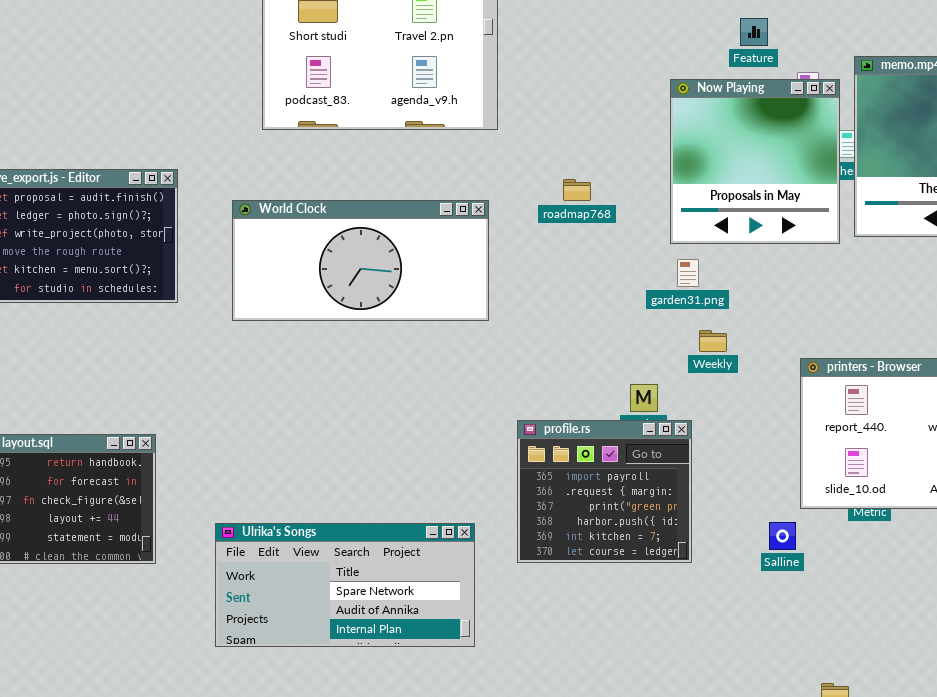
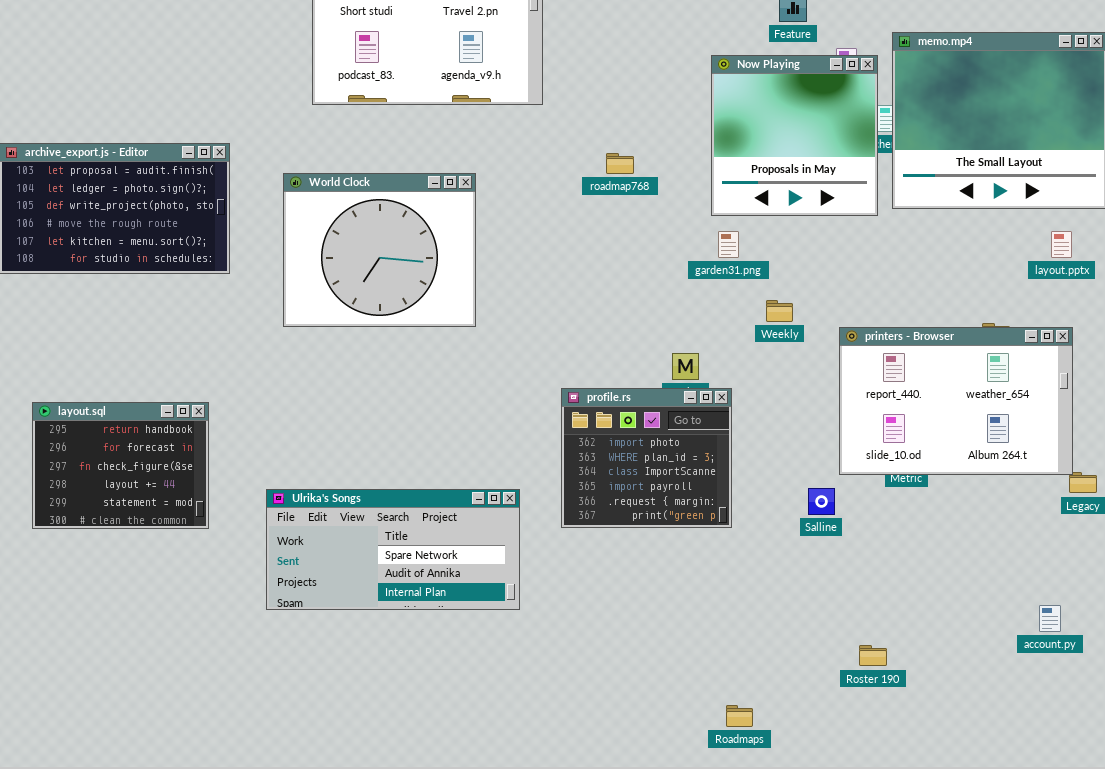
World Clock: [232,200,489,321] -> [283,173,476,327], resized
Weekly: [699,330,727,352] -> [766,300,793,322], moved
profile.rs: [517,420,692,563] -> [561,388,732,528], scrolled up 3 rows

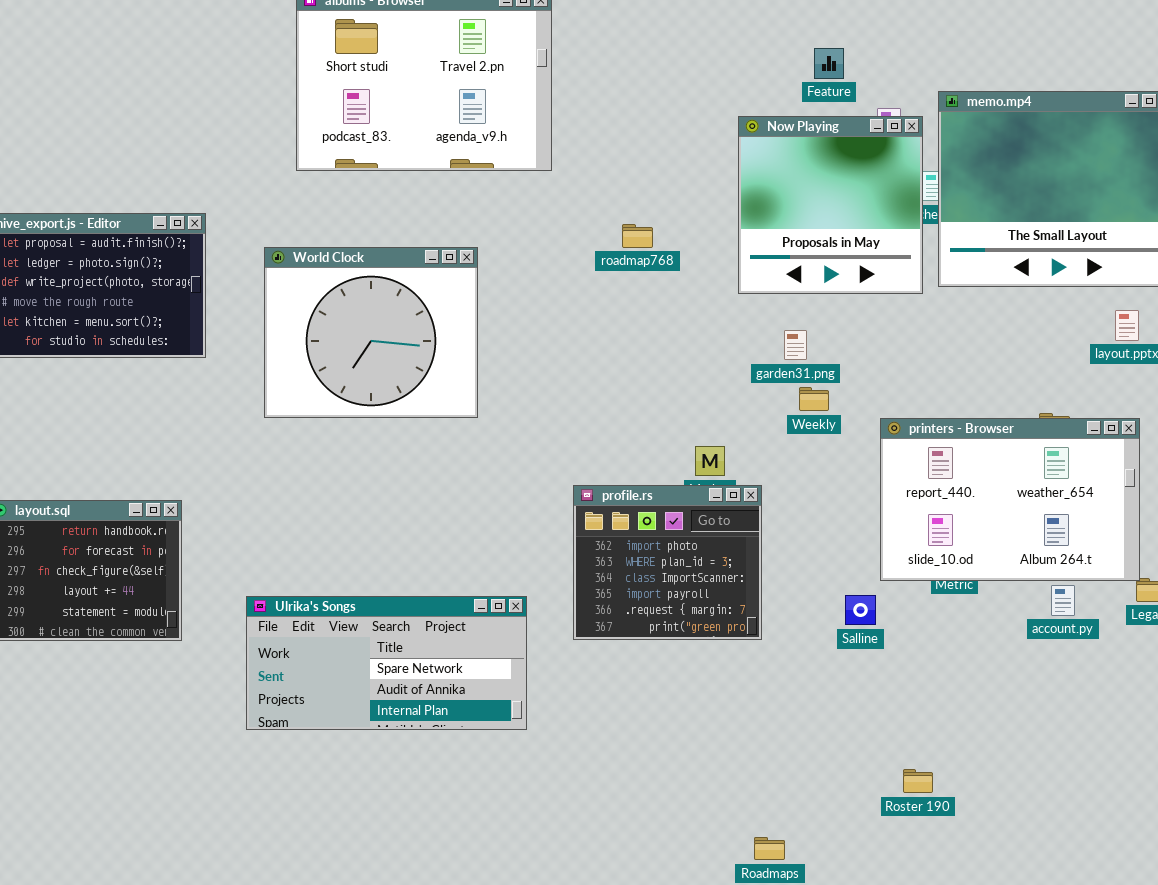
garden31.png: [718,231,739,258] -> [784,330,807,360], moved
account.py: [1039,605,1061,632] -> [1051,585,1075,616], moved

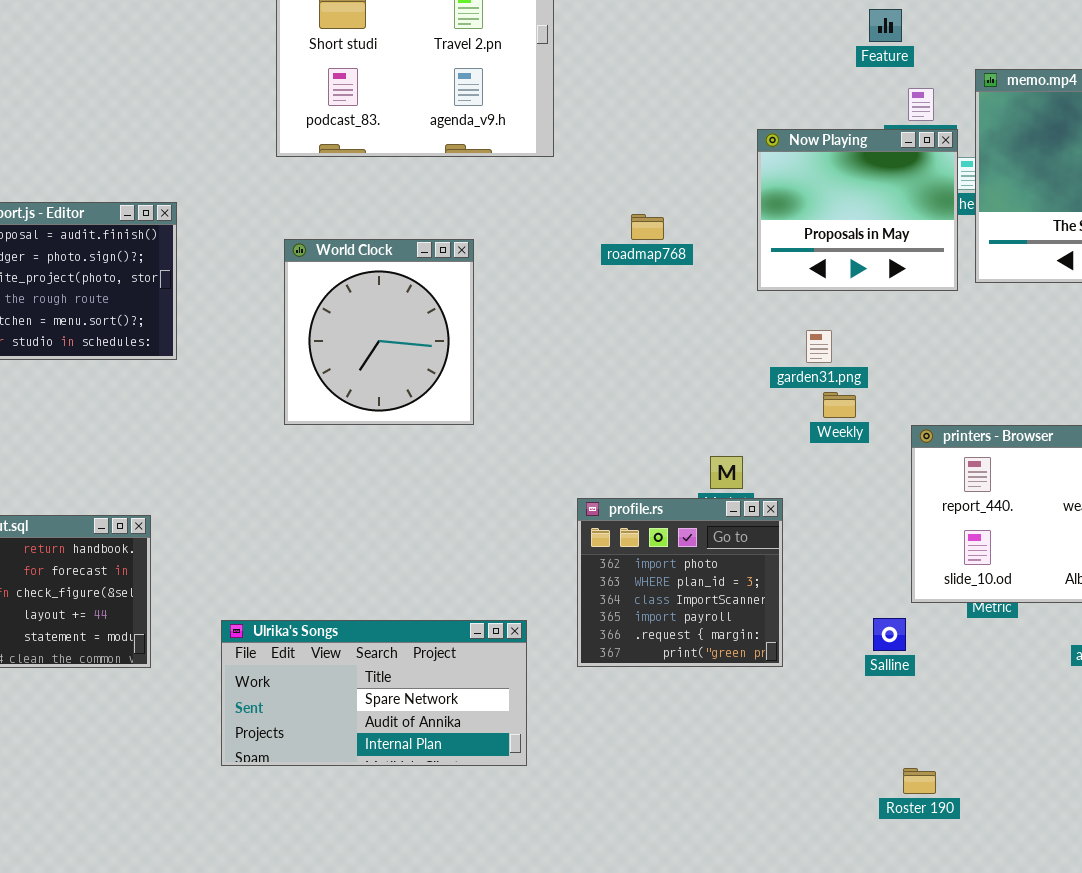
Feature: [814,48,844,79] -> [869,9,902,42], moved
Now Playing: [738,116,923,294] -> [757,129,958,291], resized
World Clock: [264,247,478,418] -> [284,239,474,425], resized
Roster 190: [903,769,933,793] -> [903,768,936,794], moved

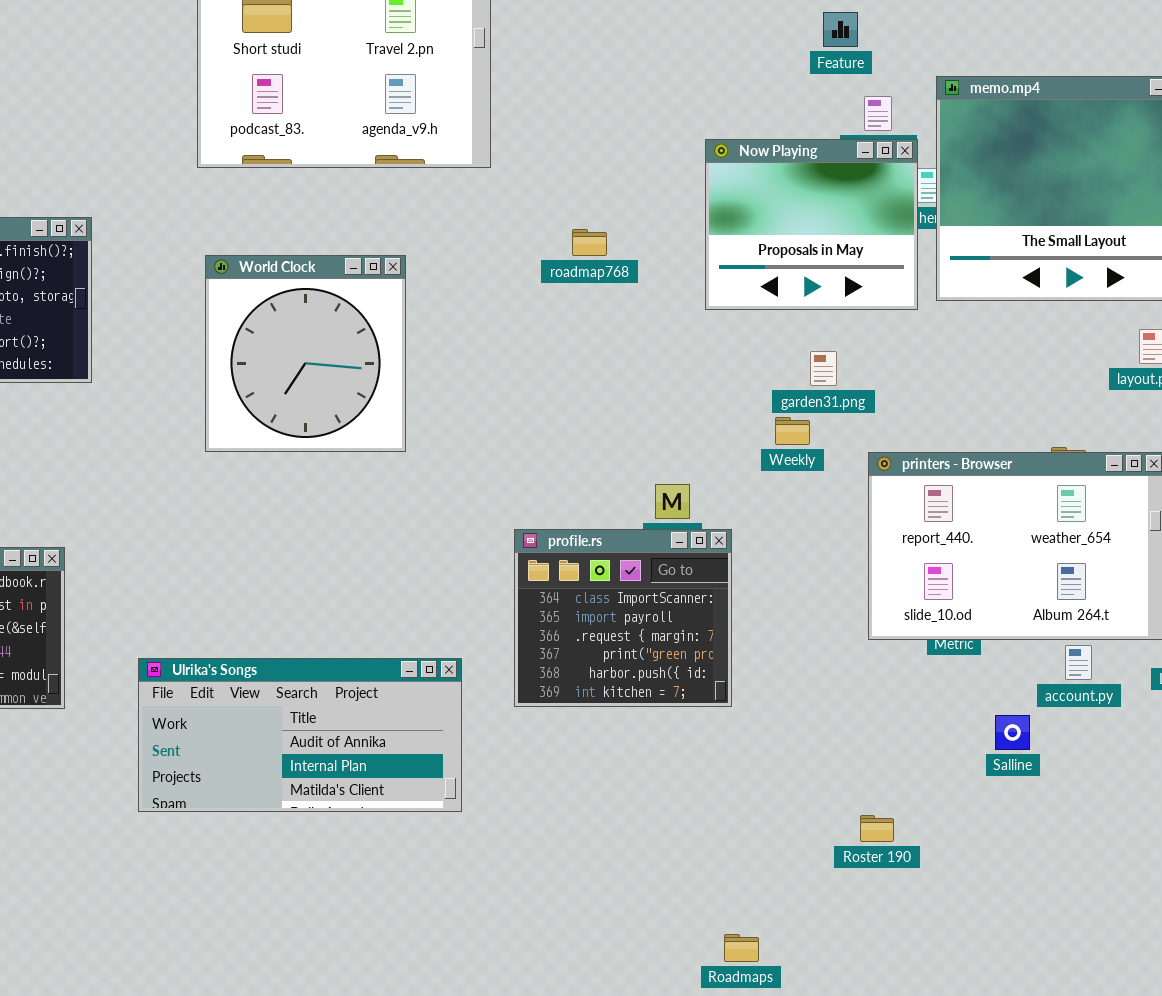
garden31.png: [806,330,832,363] -> [810,351,837,386], moved
profile.rs: [577,498,783,667] -> [514,529,732,707], scrolled down 2 rows
Salline: [873,618,906,651] -> [995,715,1030,750], moved
Ulrika's Songs: [221,620,527,766] -> [138,658,462,812], scrolled down 1 row

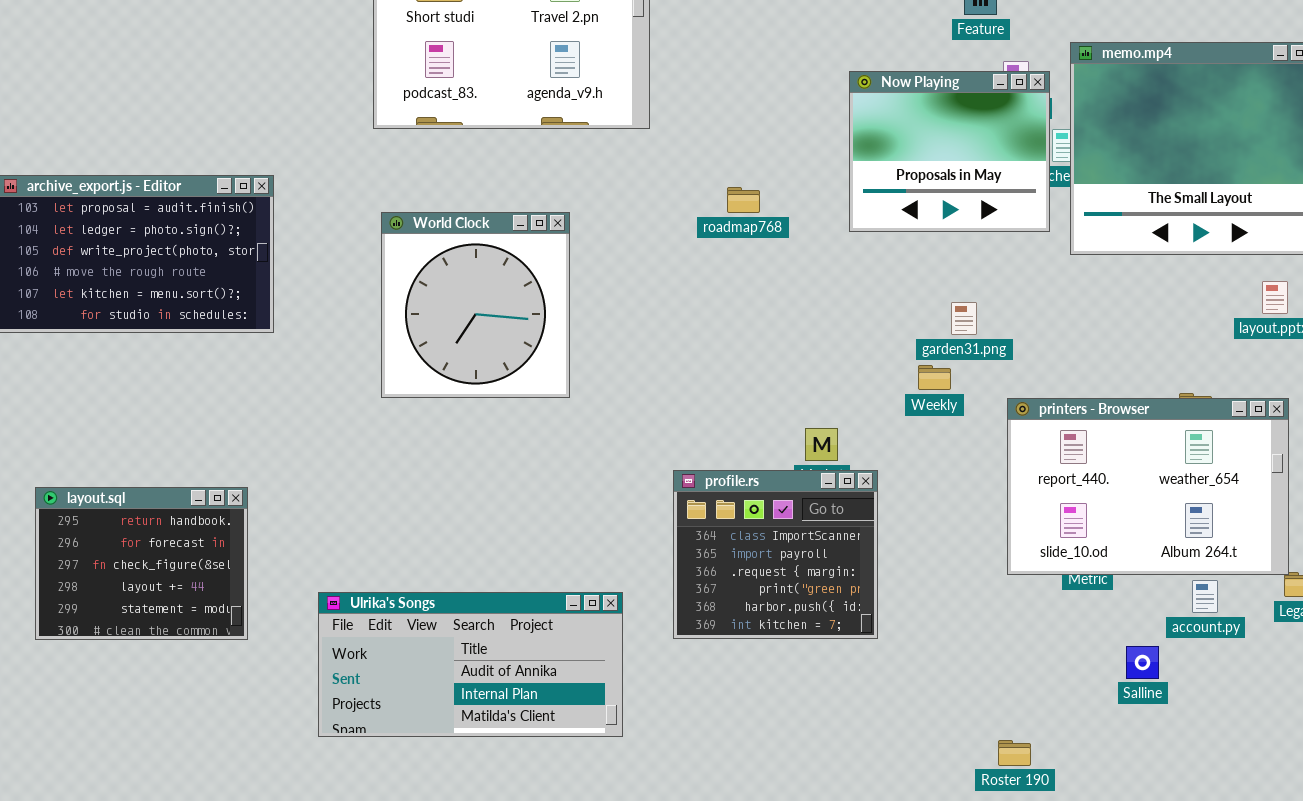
Now Playing: [705,139,918,310] -> [849,71,1050,232], moved

